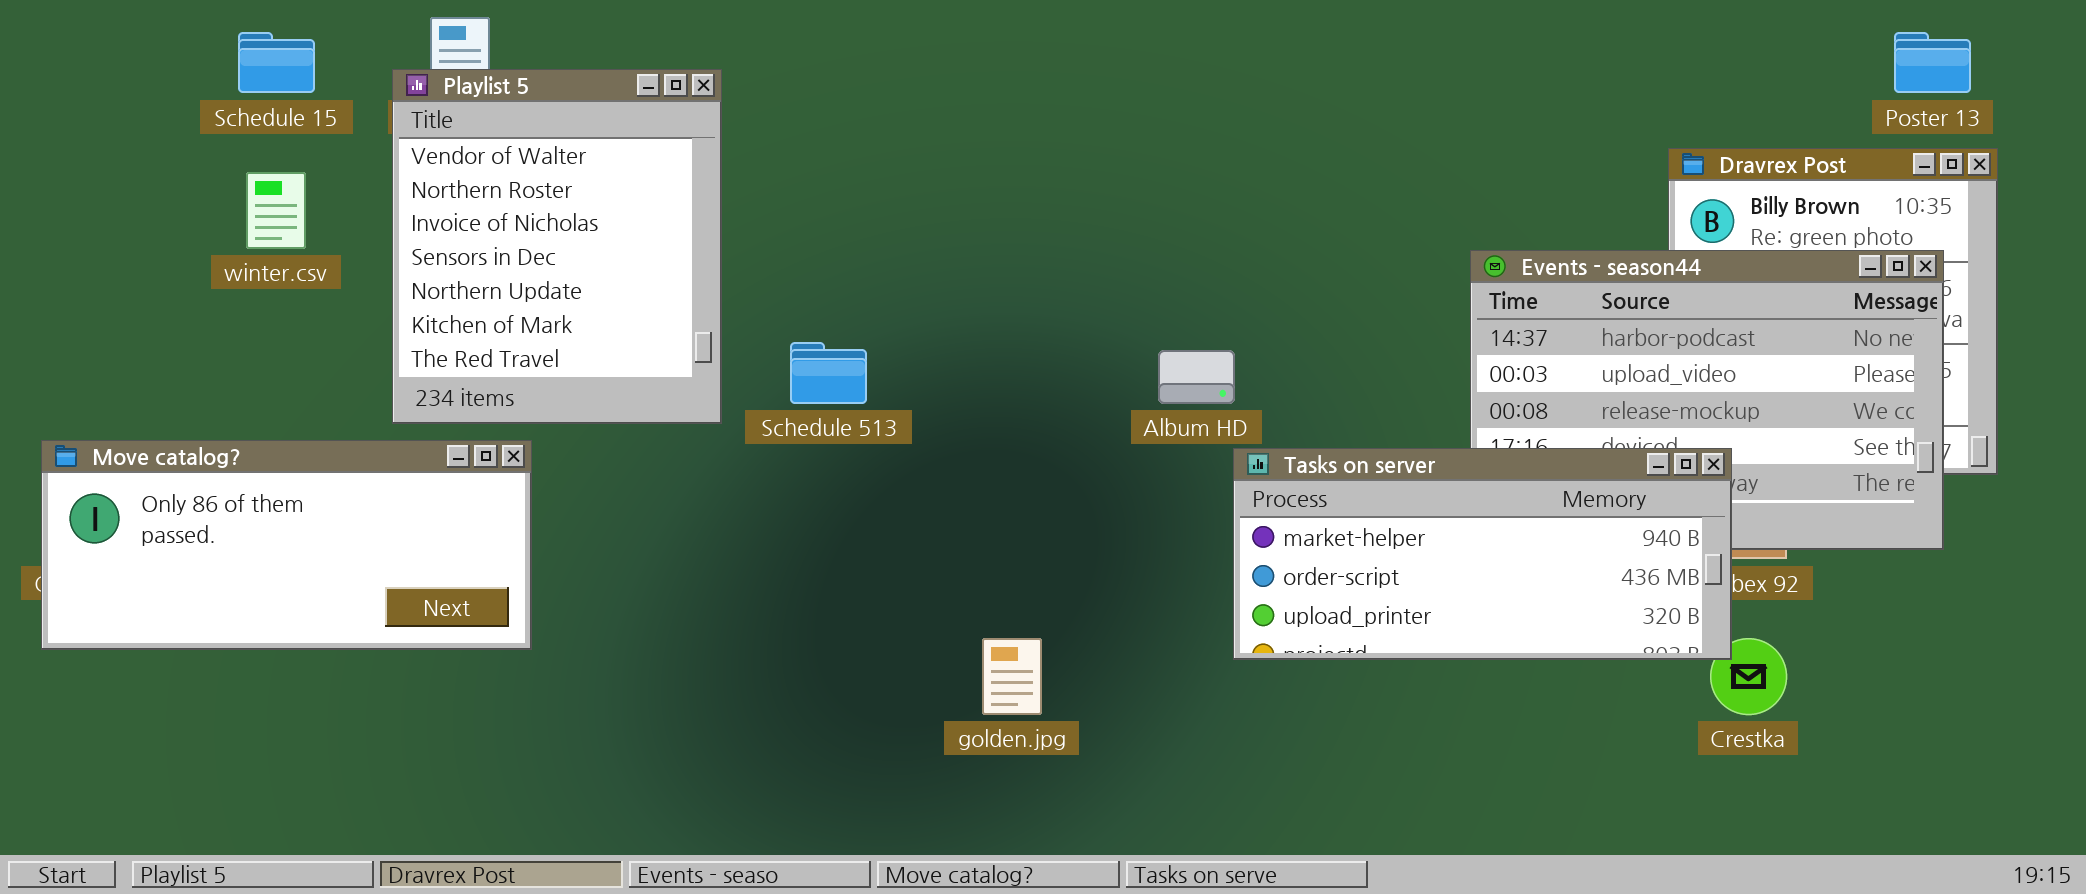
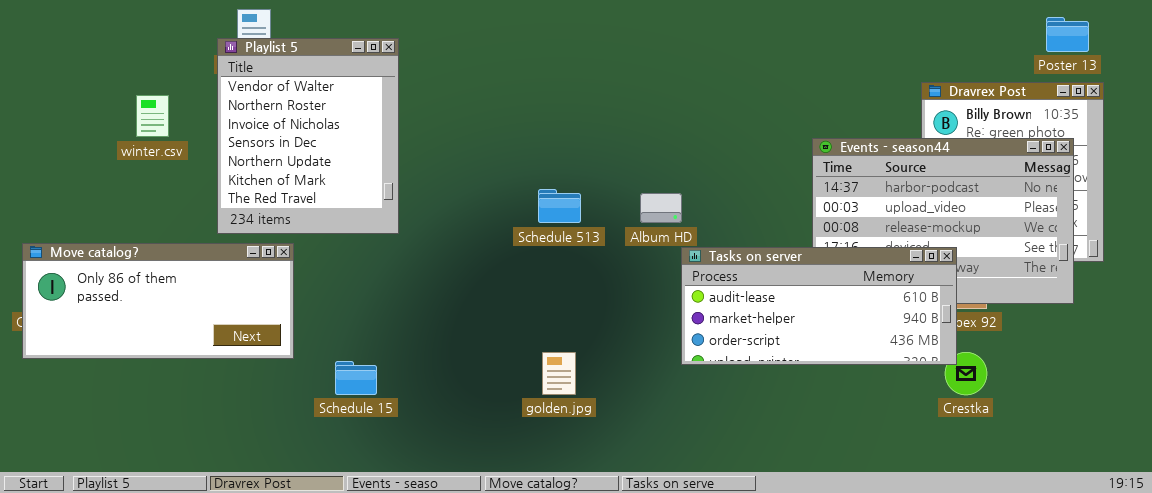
Schedule 15: [238,32,315,93] -> [335,361,377,395], moved
Schedule 513: [790,342,867,404] -> [538,189,581,223], moved
Tasks on server: [1233,448,1732,660] -> [681,247,957,365], scrolled up 1 row

